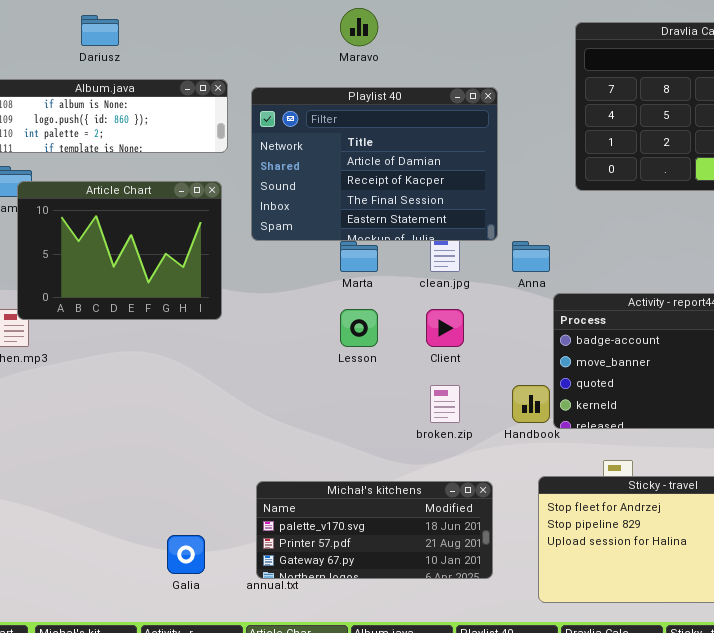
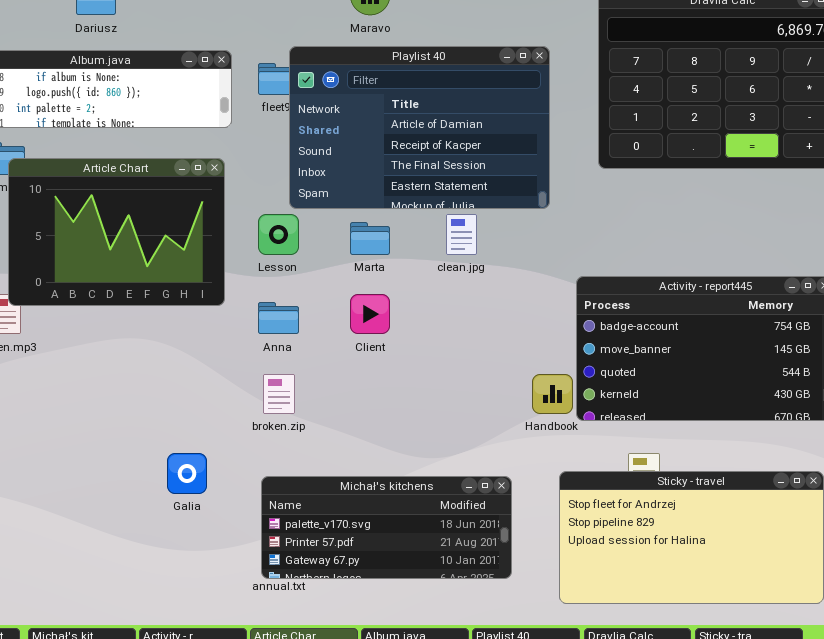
Playlist 40: [251,87,498,241] -> [289,46,550,209], moved
Anna: [512,241,550,272] -> [258,302,299,334], moved
Lesson: [340,309,378,347] -> [258,214,299,255], moved
Client: [426,309,464,347] -> [350,294,390,334], moved
broken.zip: [430,385,460,423] -> [263,374,295,414], moved
Galia: [167,535,205,574] -> [167,453,207,494], moved

